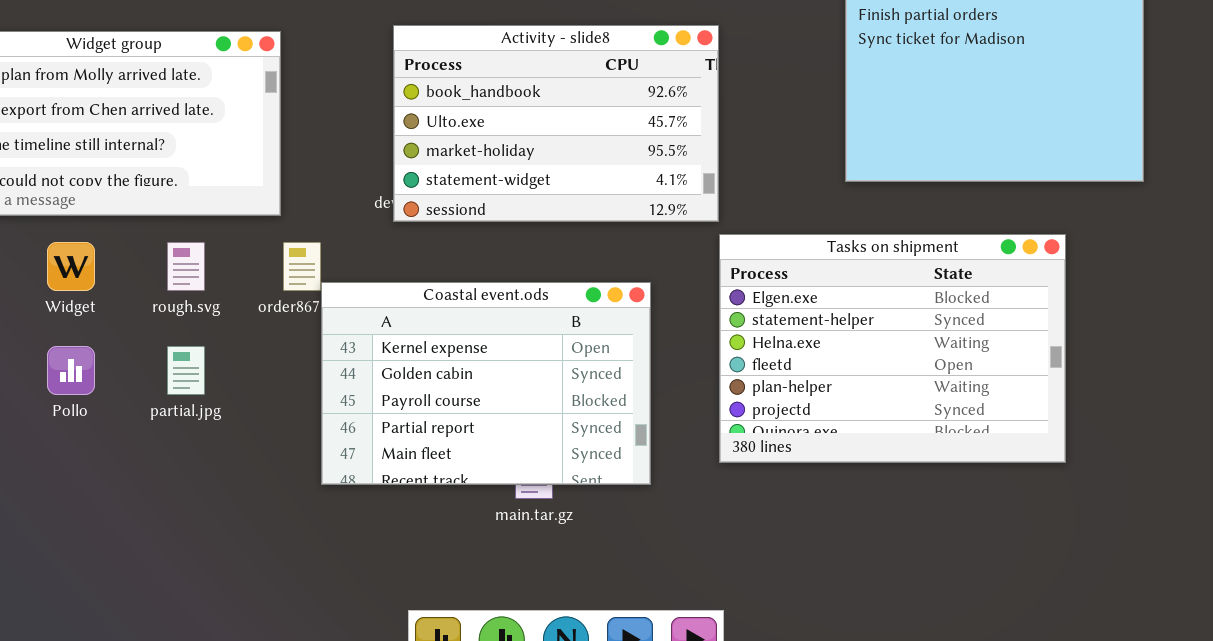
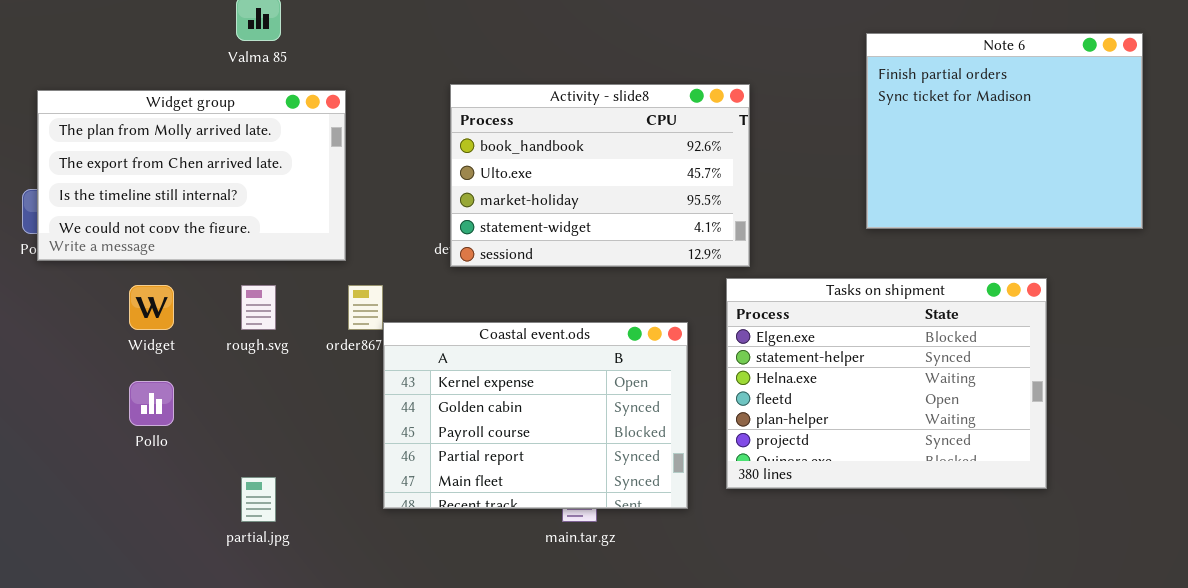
Tasks on shipment: [719,234,1066,463] -> [726,278,1047,489], moved
partial.jpg: [167,346,205,395] -> [241,477,276,522], moved

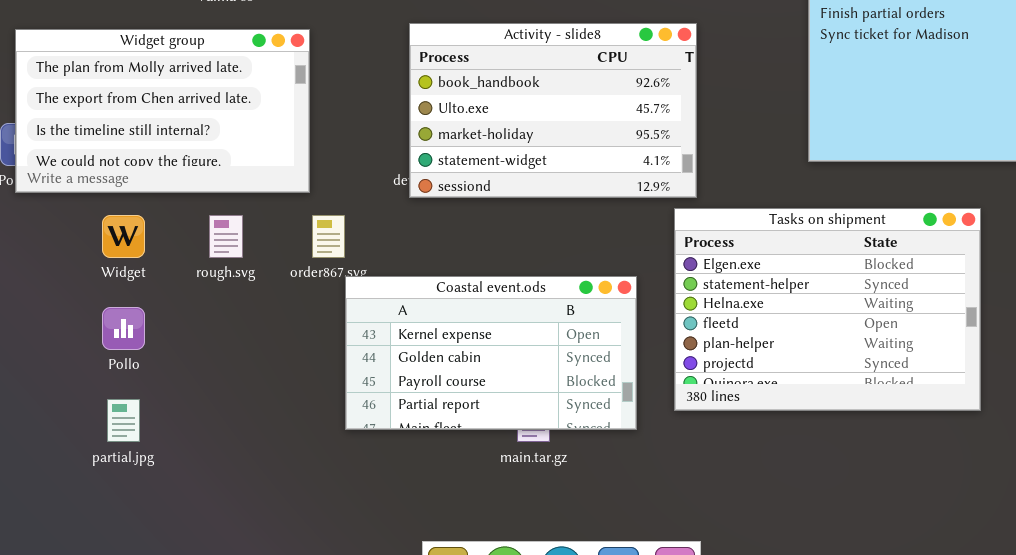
Coastal event.ods: [383,322,688,509] -> [345,276,637,430], resized
partial.jpg: [241,477,276,522] -> [107,399,140,442], moved

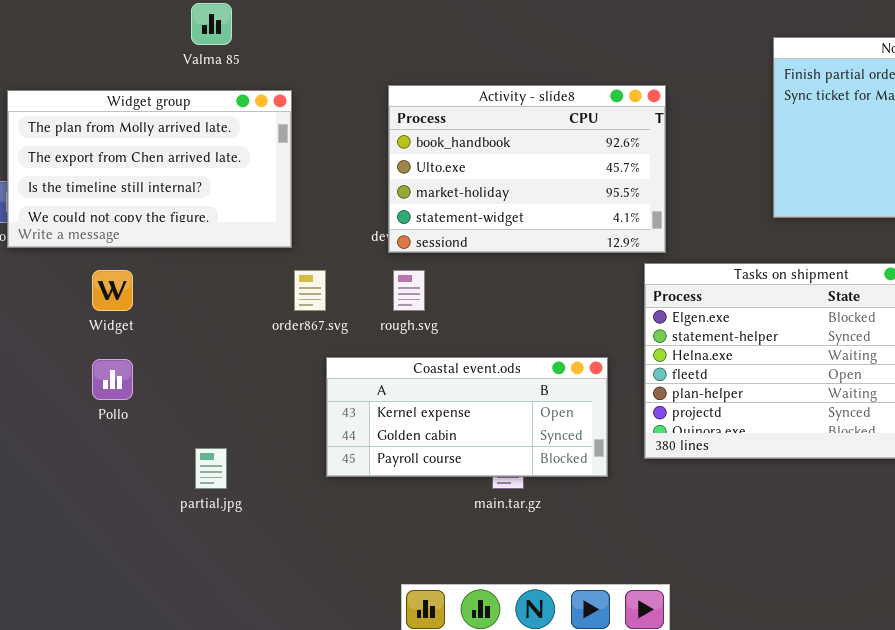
rough.svg: [209,215,243,258] -> [393,270,425,311], moved
Coastal event.ods: [345,276,637,430] -> [326,357,608,477], resized
partial.jpg: [107,399,140,442] -> [195,448,227,489], moved

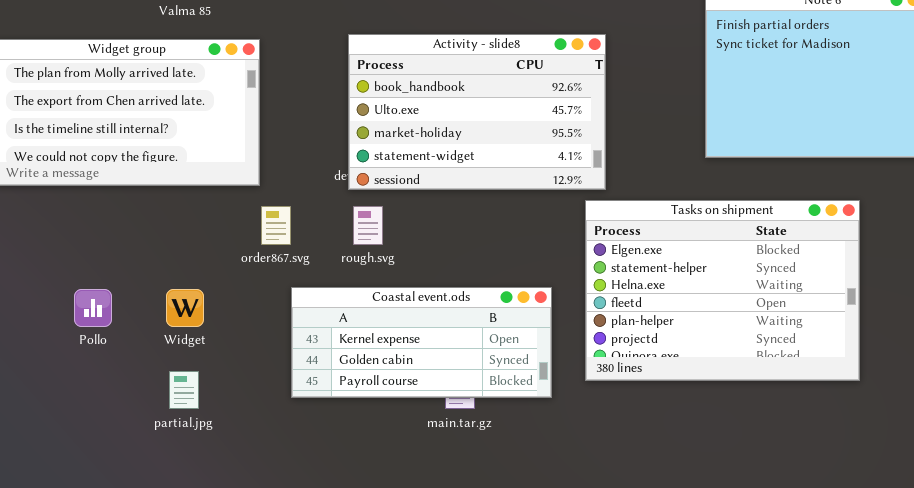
Widget: [92,270,133,311] -> [166,289,204,327], moved

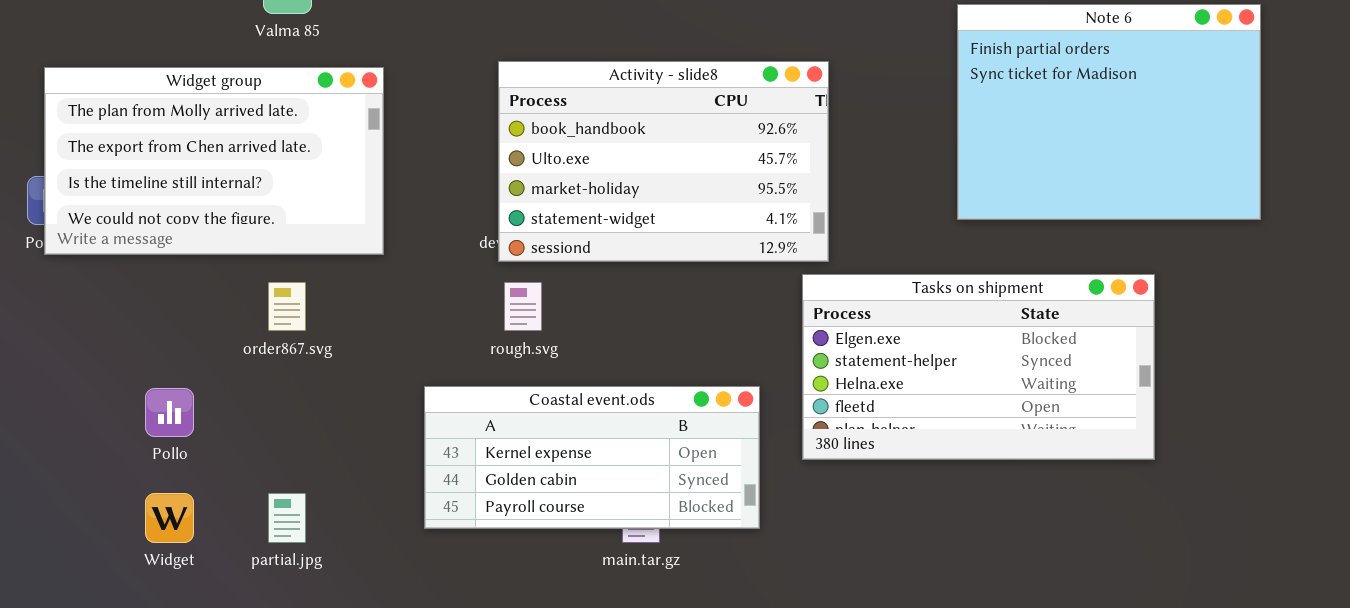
Tasks on shipment: [585,200,860,381] -> [802,274,1155,460], resized
order867.svg: [261,206,291,245] -> [268,282,306,331], moved
Widget: [166,289,204,327] -> [145,493,194,543], moved

